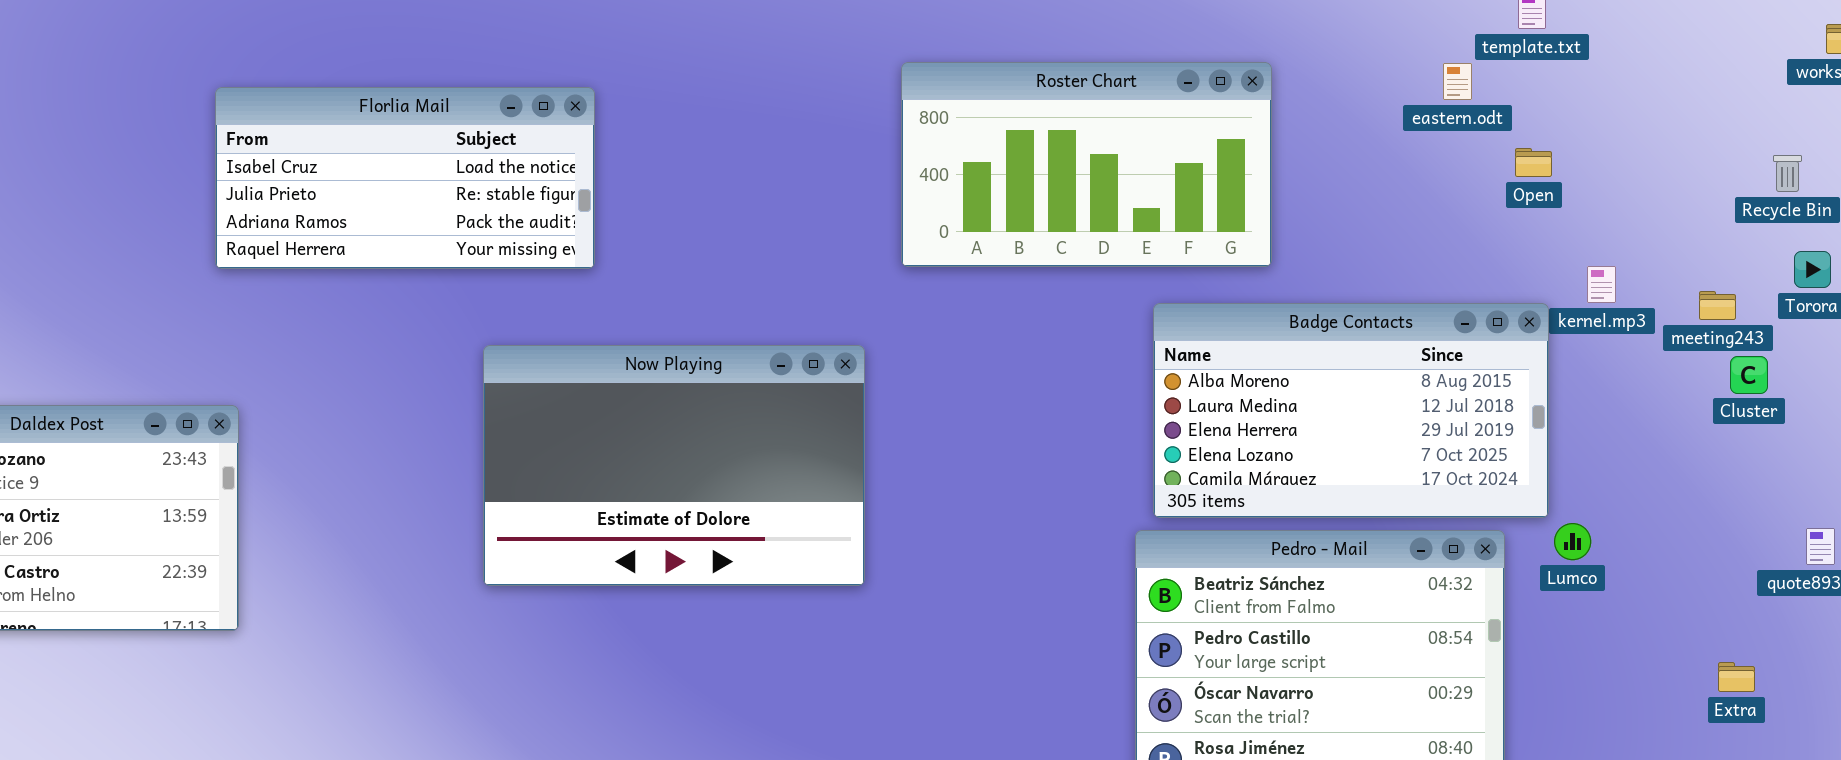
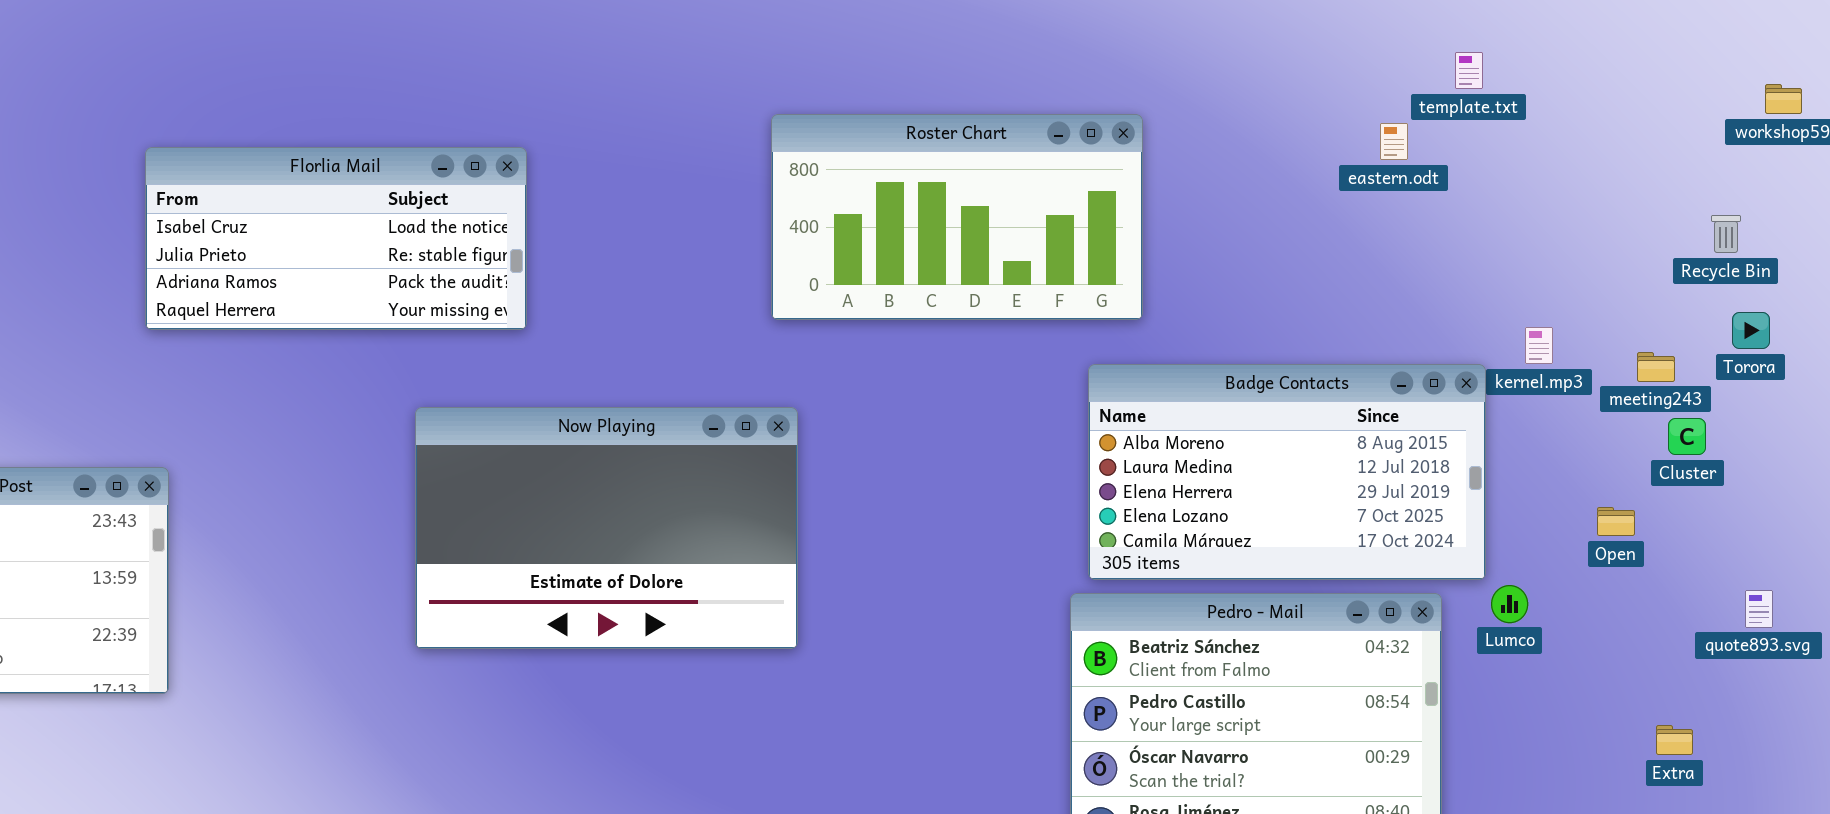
Roster Chart: [901,62,1272,267] -> [771,114,1143,320], moved
Open: [1515,148,1552,177] -> [1597,507,1635,536], moved

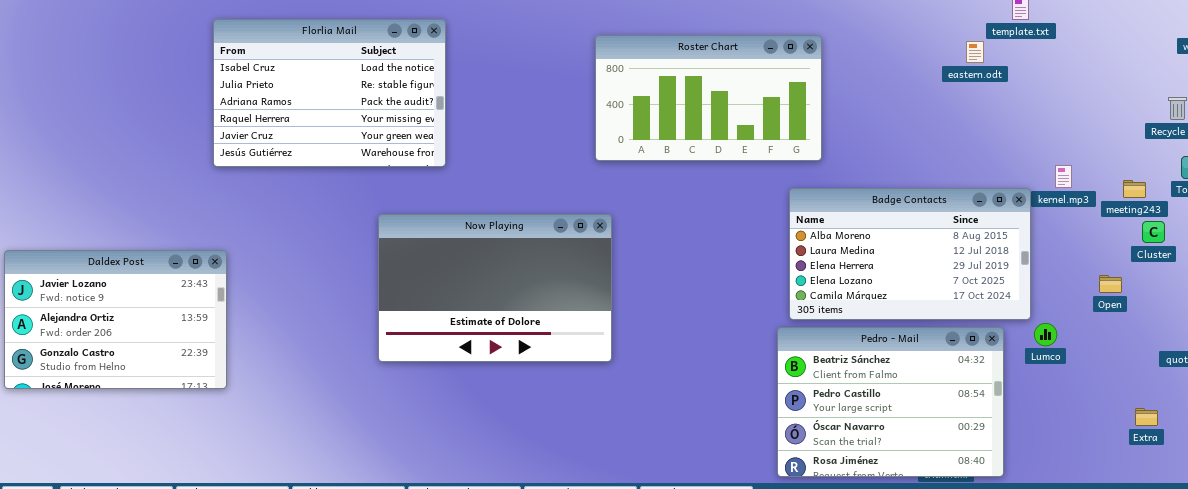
Florlia Mail: [145,147,527,330] -> [213,19,446,167], resized

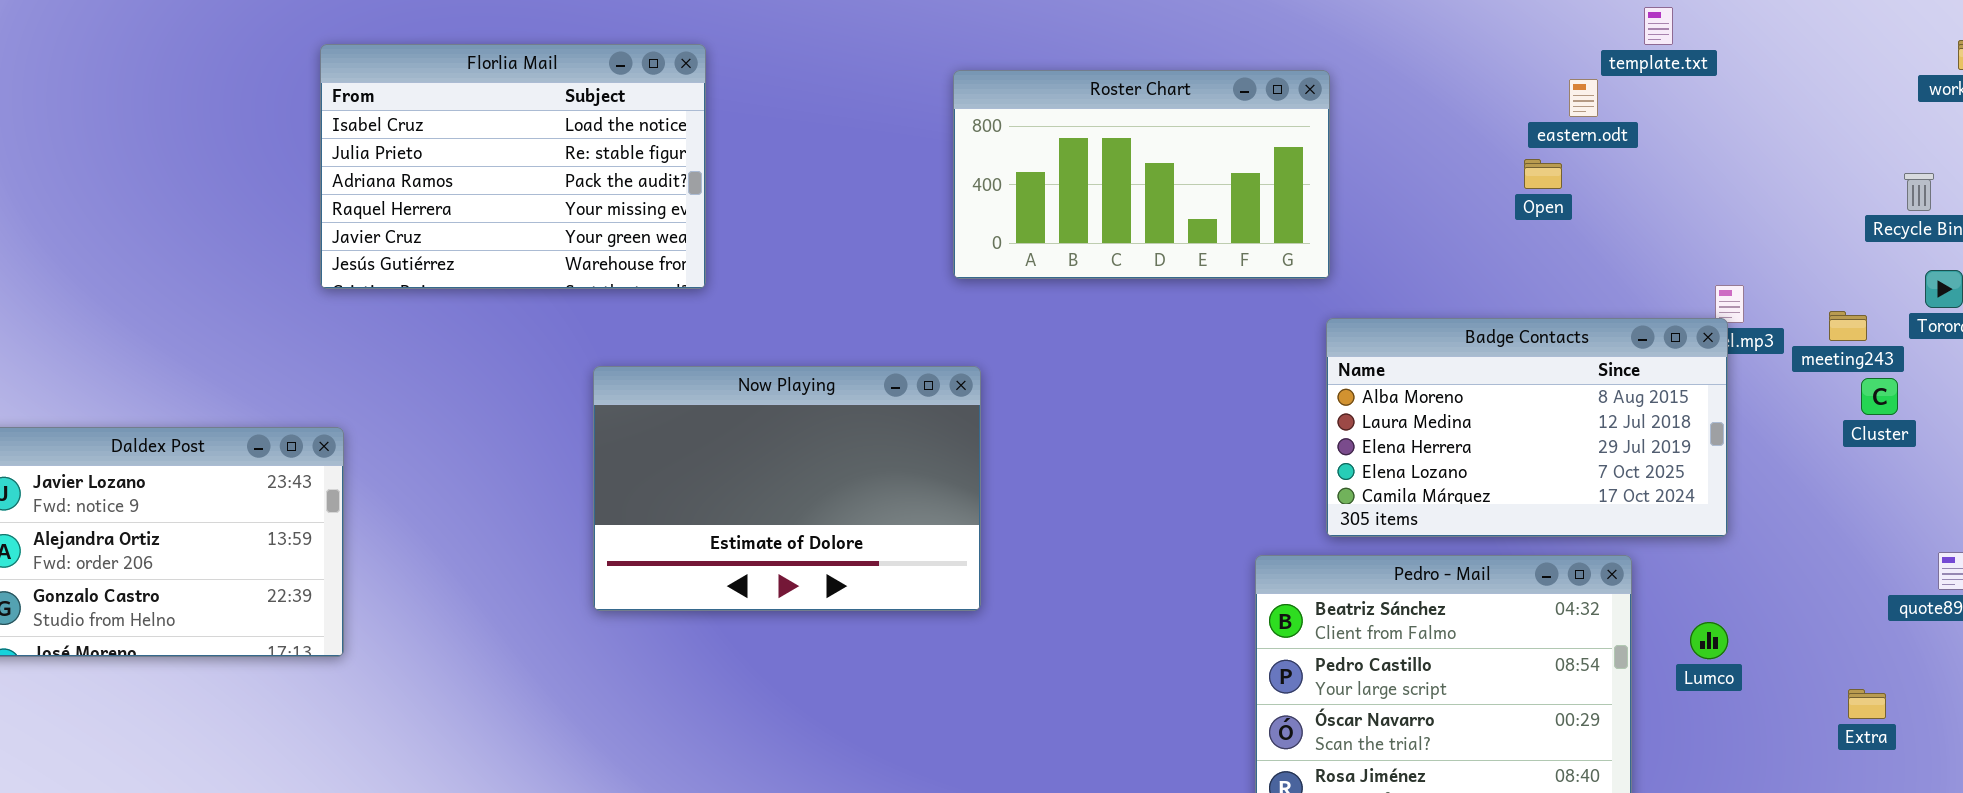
Badge Contacts: [789,188,1031,320] -> [1326,318,1728,537], moved
Open: [1099,275,1122,293] -> [1524,159,1562,189], moved
Lumco: [1034,323,1057,346] -> [1690,622,1728,659], moved

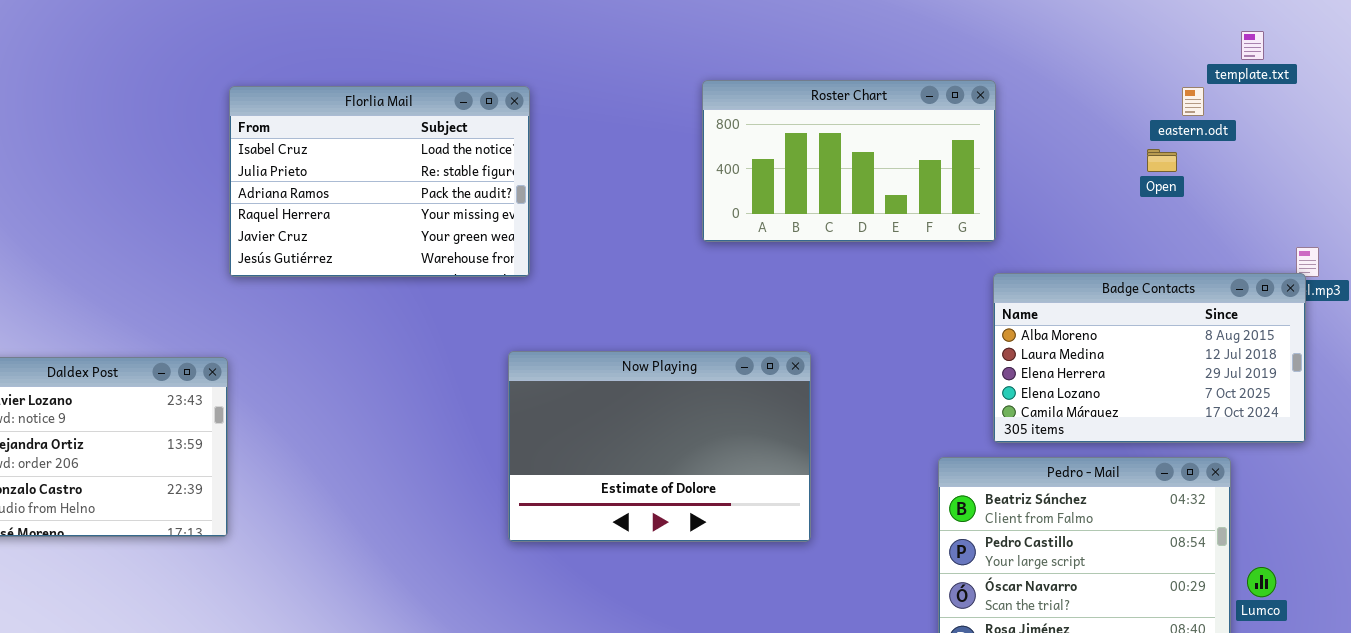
Florlia Mail: [320,44,706,289] -> [229,86,530,277], moved
Now Playing: [593,366,981,611] -> [508,351,811,542], moved
Lumco: [1690,622,1728,659] -> [1247,567,1276,597], moved

